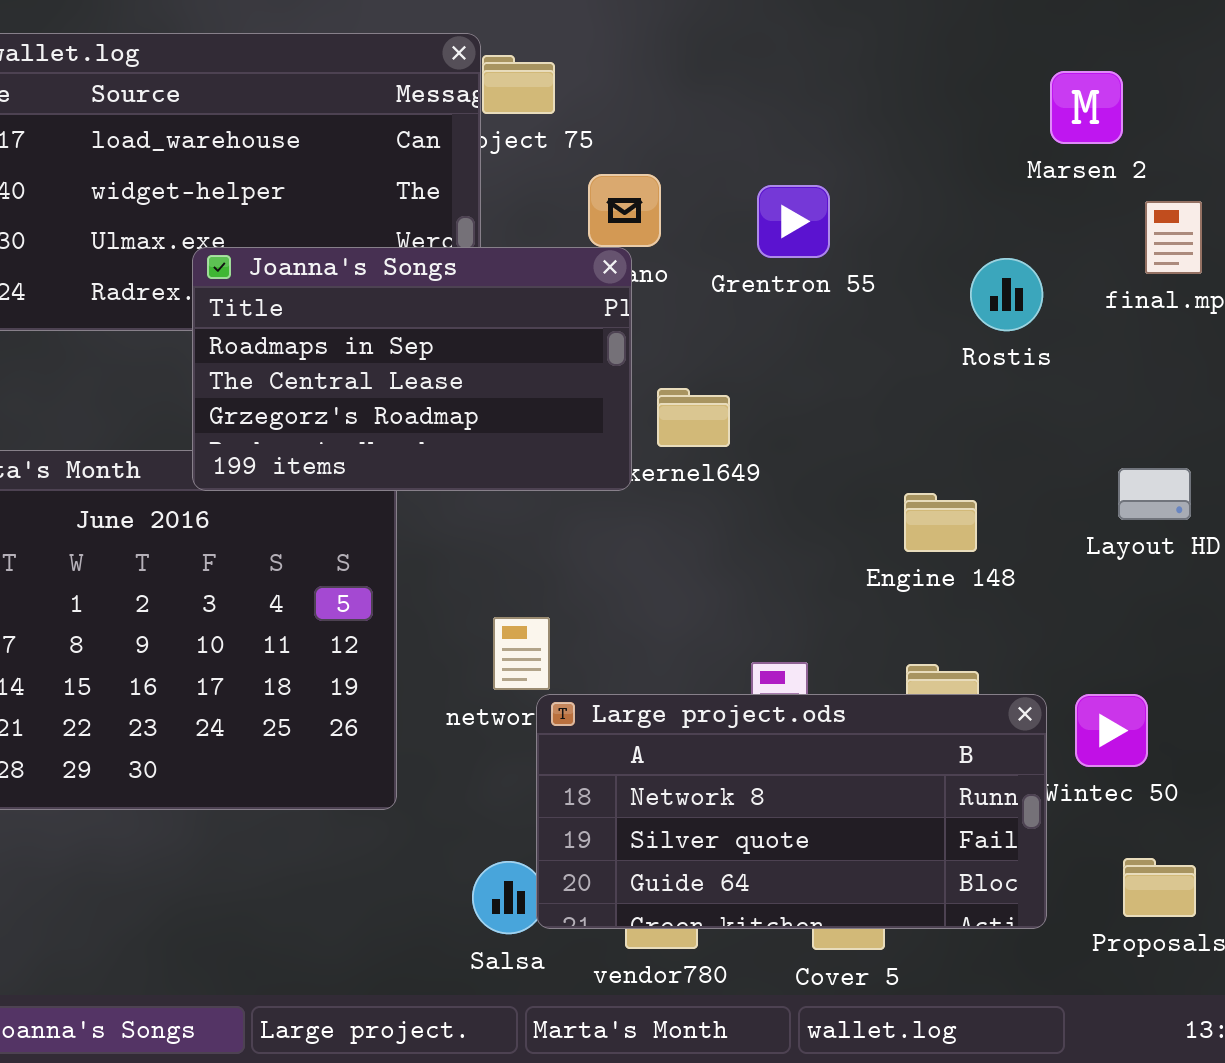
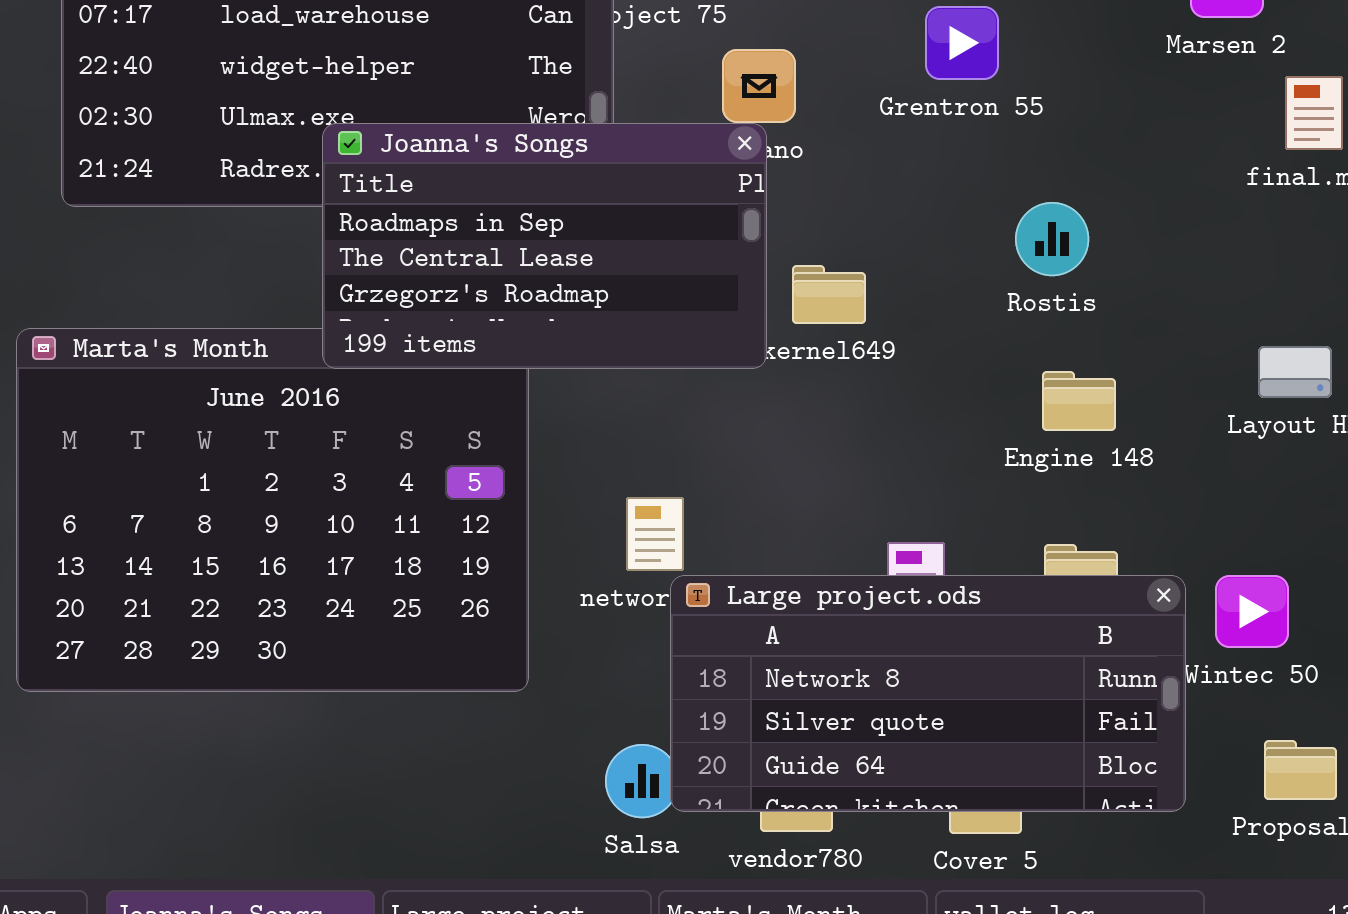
Grentron 55: [757,185,830,258] -> [925,6,999,80], moved
Rostis: [970,258,1043,331] -> [1015,202,1089,276], moved

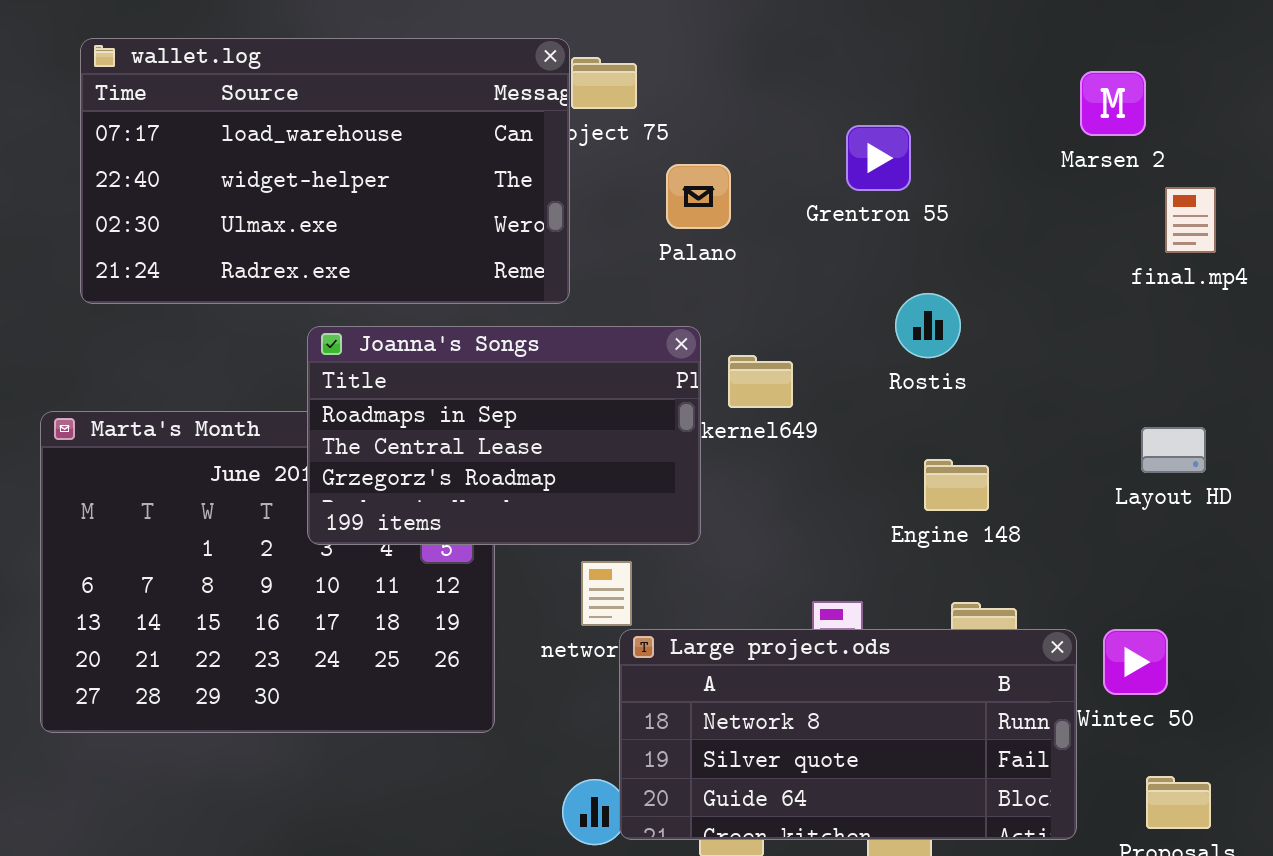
Joanna's Songs: [322,123,767,369] -> [307,326,701,545], moved
Rostis: [1015,202,1089,276] -> [895,293,961,358], moved
Engine 148: [1042,371,1116,431] -> [924,459,989,511], moved

